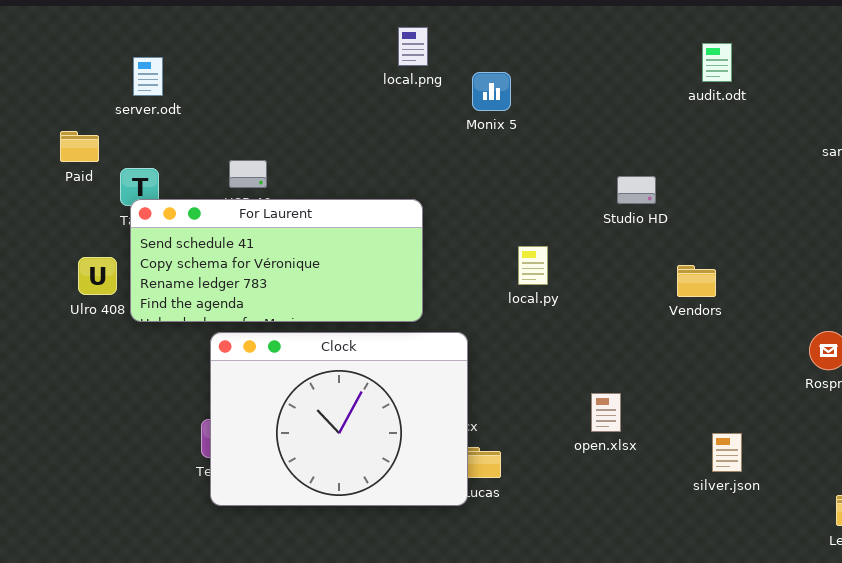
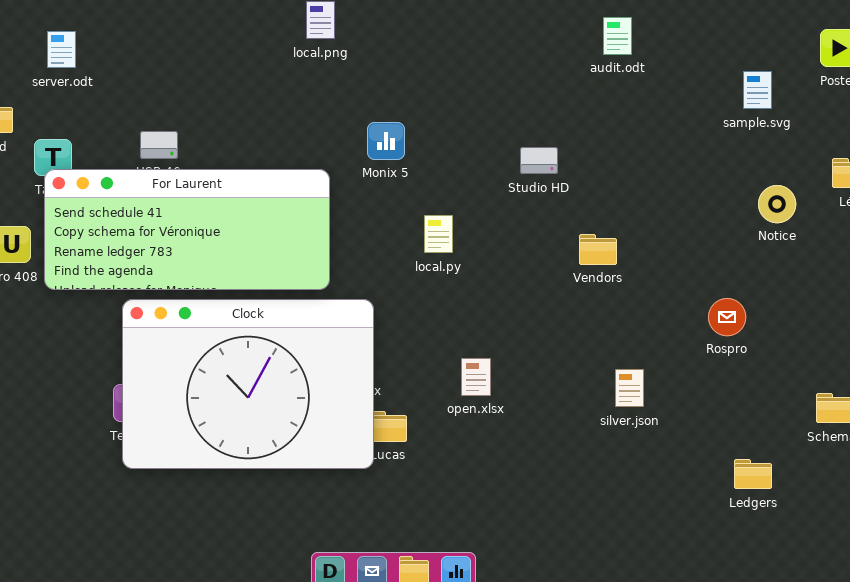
Monix 5: [472,72,511,111] -> [367,122,405,160], moved
open.xlsx: [591,393,621,432] -> [461,358,491,396], moved
silver.json: [712,433,742,472] -> [615,369,644,407], moved

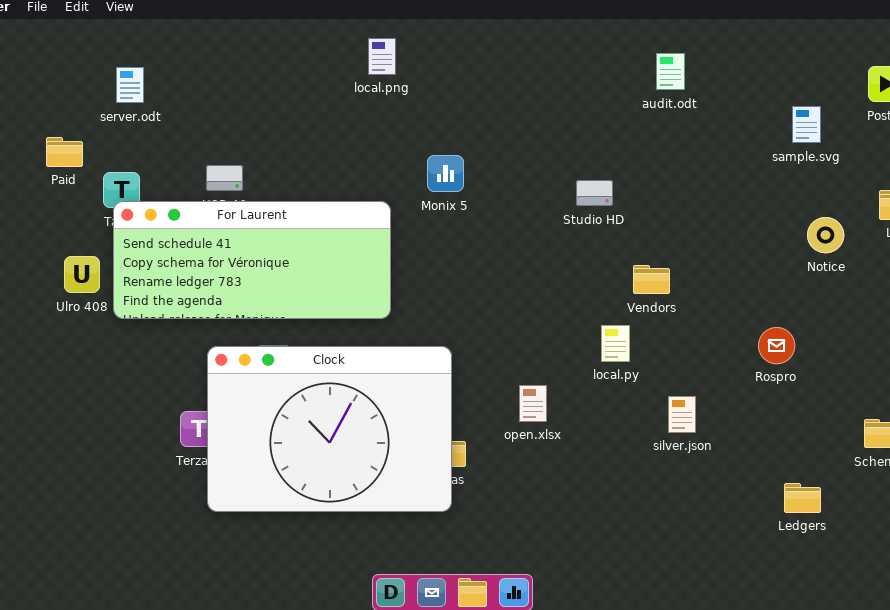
local.py: [424,215,453,253] -> [601,325,630,362], moved
Clock: [122,299,374,469] -> [207,346,452,512], moved

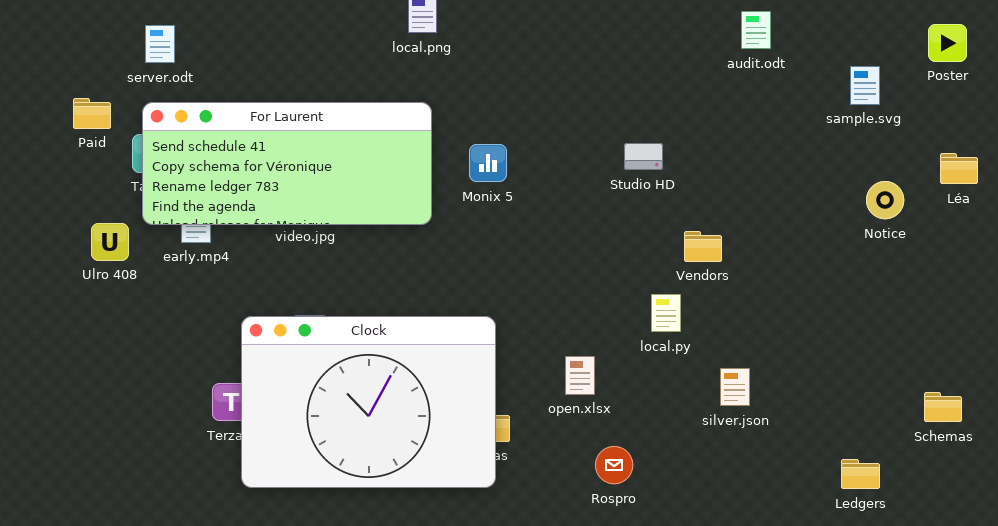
audit.odt: [656,53,685,90] -> [741,11,771,49], moved
Monix 5: [427,155,464,192] -> [469,144,507,182], moved
For Laurent: [113,201,391,319] -> [142,102,432,225], moved
Rospro: [758,327,795,364] -> [595,446,633,484], moved

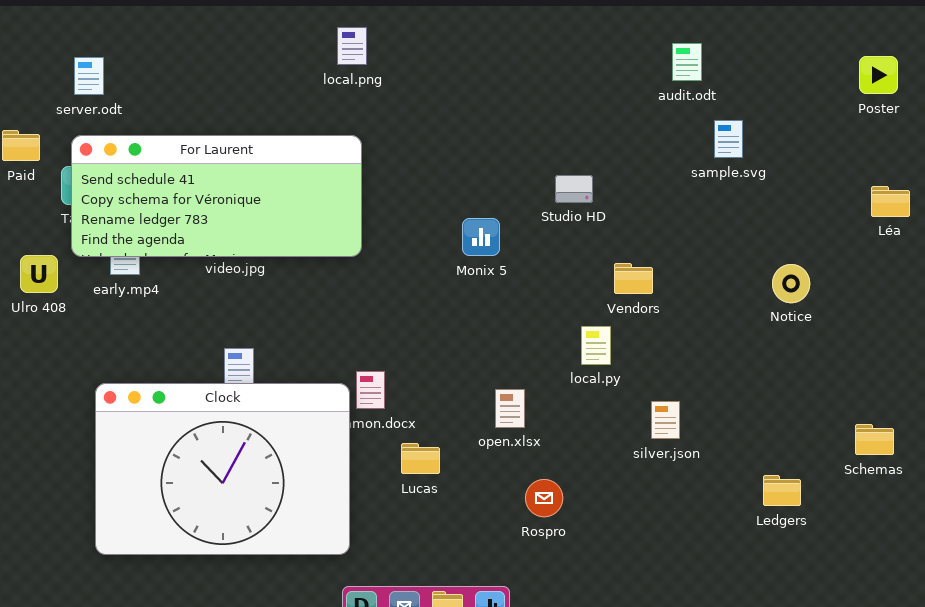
sample.svg: [850,66,880,105] -> [714,120,743,158], moved
Monix 5: [469,144,507,182] -> [462,218,500,256], moved
Notice: [866,181,904,219] -> [772,264,810,303], moved
Clock: [241,316,496,488] -> [95,383,350,555], moved
Ledgers: [841,459,880,489] -> [763,475,801,506], moved

